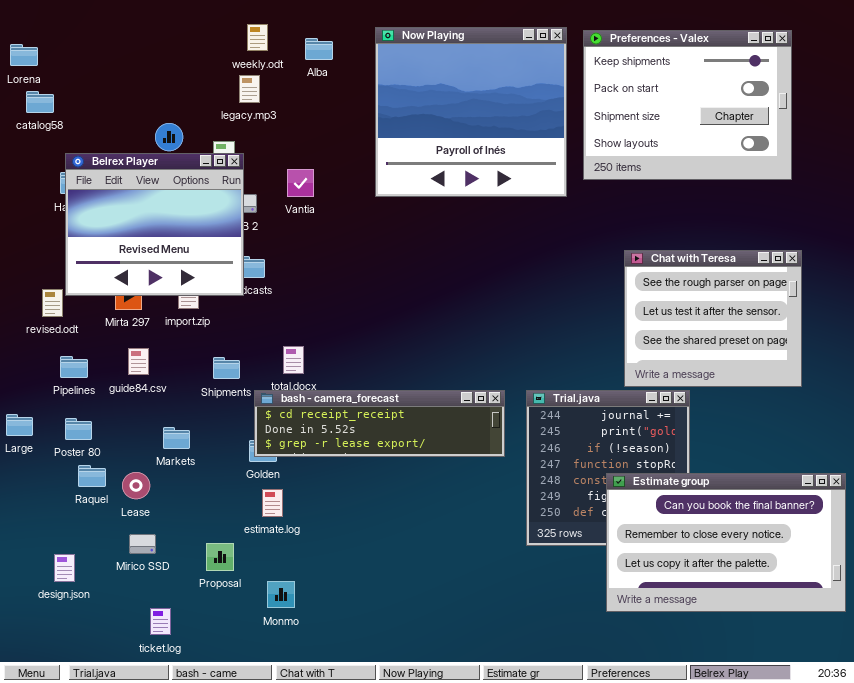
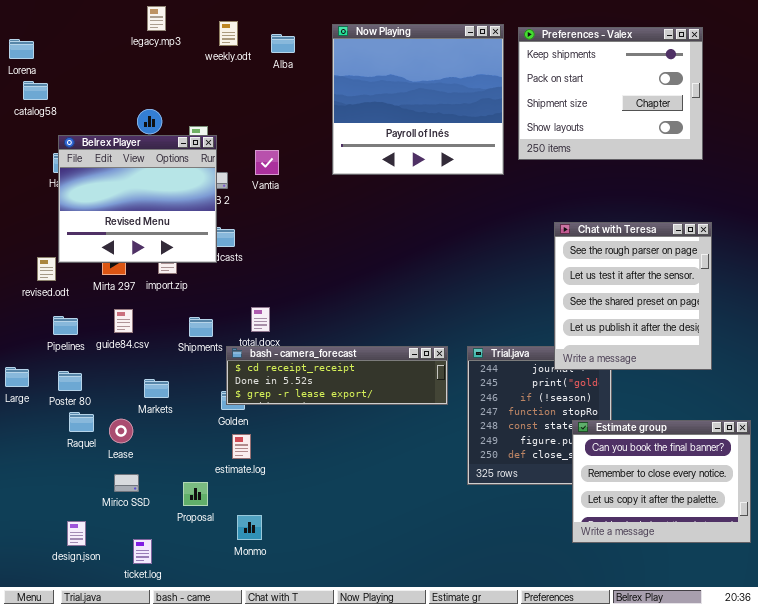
legacy.mp3: [239,75,260,103] -> [147,6,166,31], moved
Chat with Teresa: [624,250,802,387] -> [554,222,712,370], resized
Estimate group: [606,473,846,612] -> [572,420,751,543], resized
design.json: [54,554,75,582] -> [67,521,86,546], moved

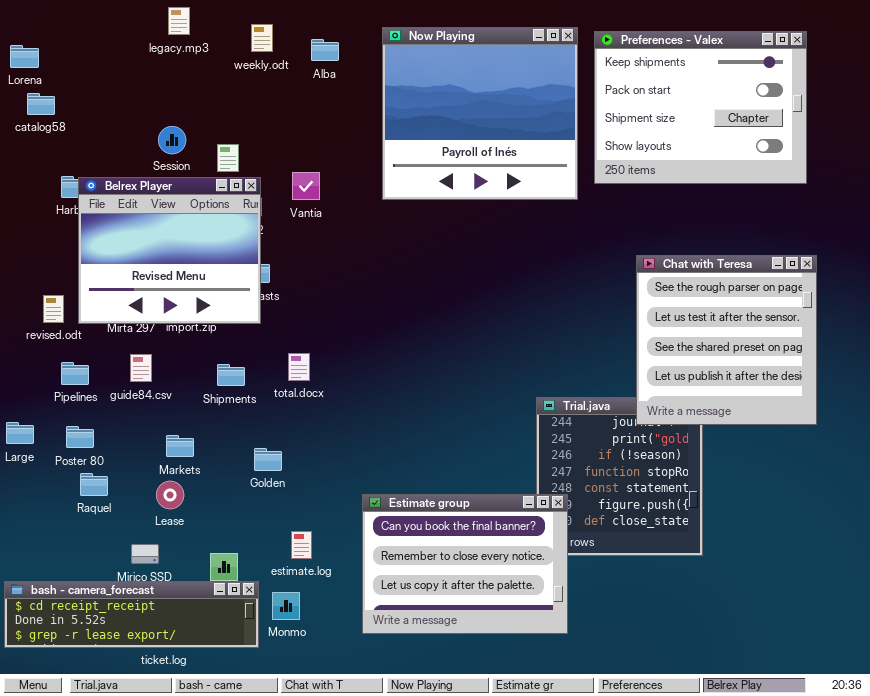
Belrex Player: [58,135,217,263] -> [78,177,261,324], moved
bash - camera_forecast: [226,346,448,405] -> [4,581,259,648], moved
Lease: [109,419,133,443] -> [156,481,184,509], moved
Estimate group: [572,420,751,543] -> [362,494,568,634], moved
estimate.log: [232,434,251,459] -> [291,531,312,559], moved

